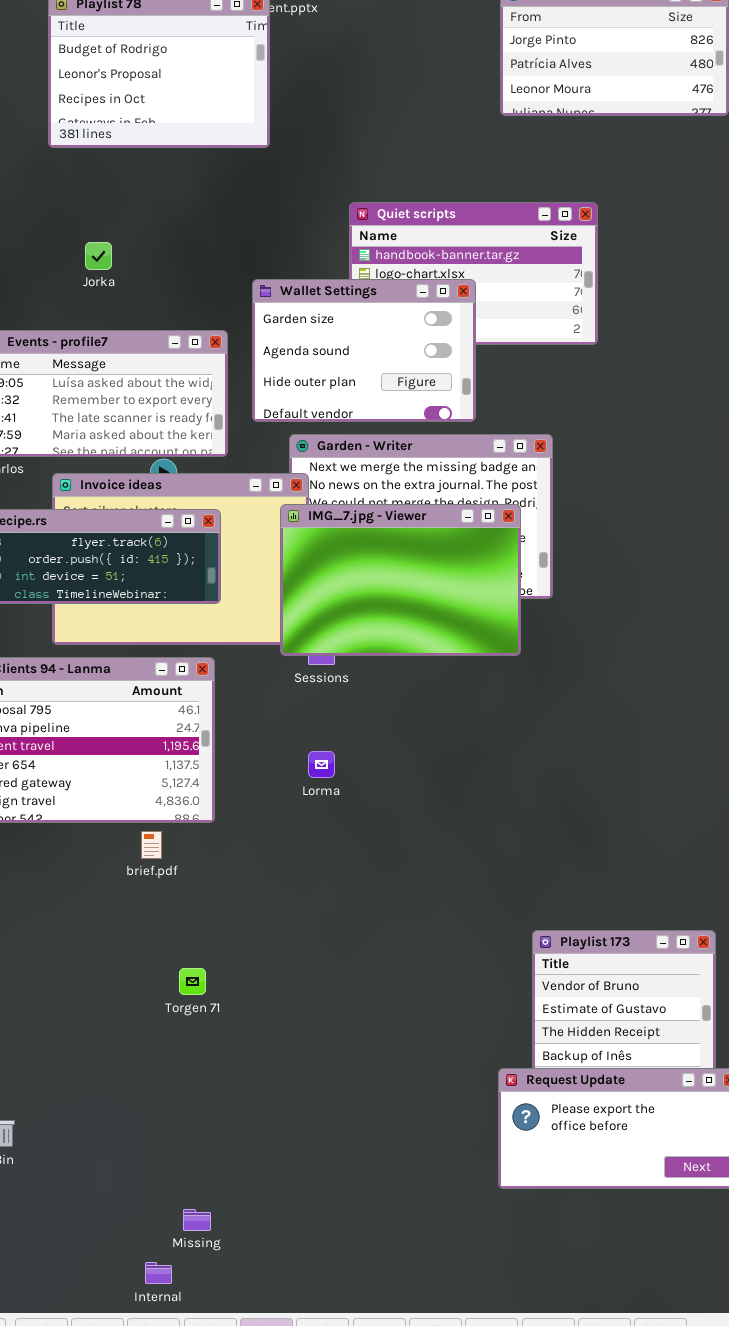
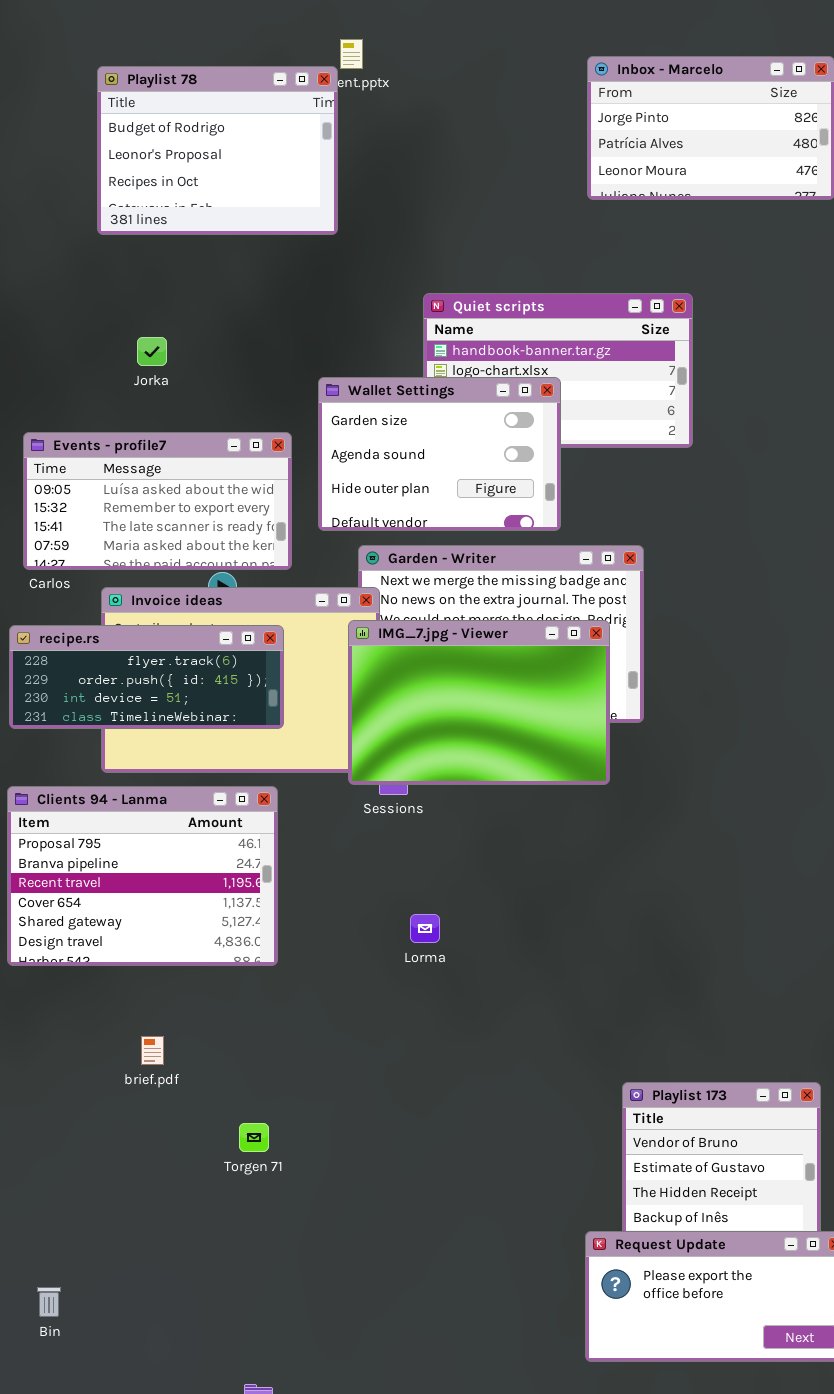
Lorma: [308,751,335,778] -> [410,914,440,943], moved
brief.pdf: [141,831,162,859] -> [141,1036,164,1065], moved

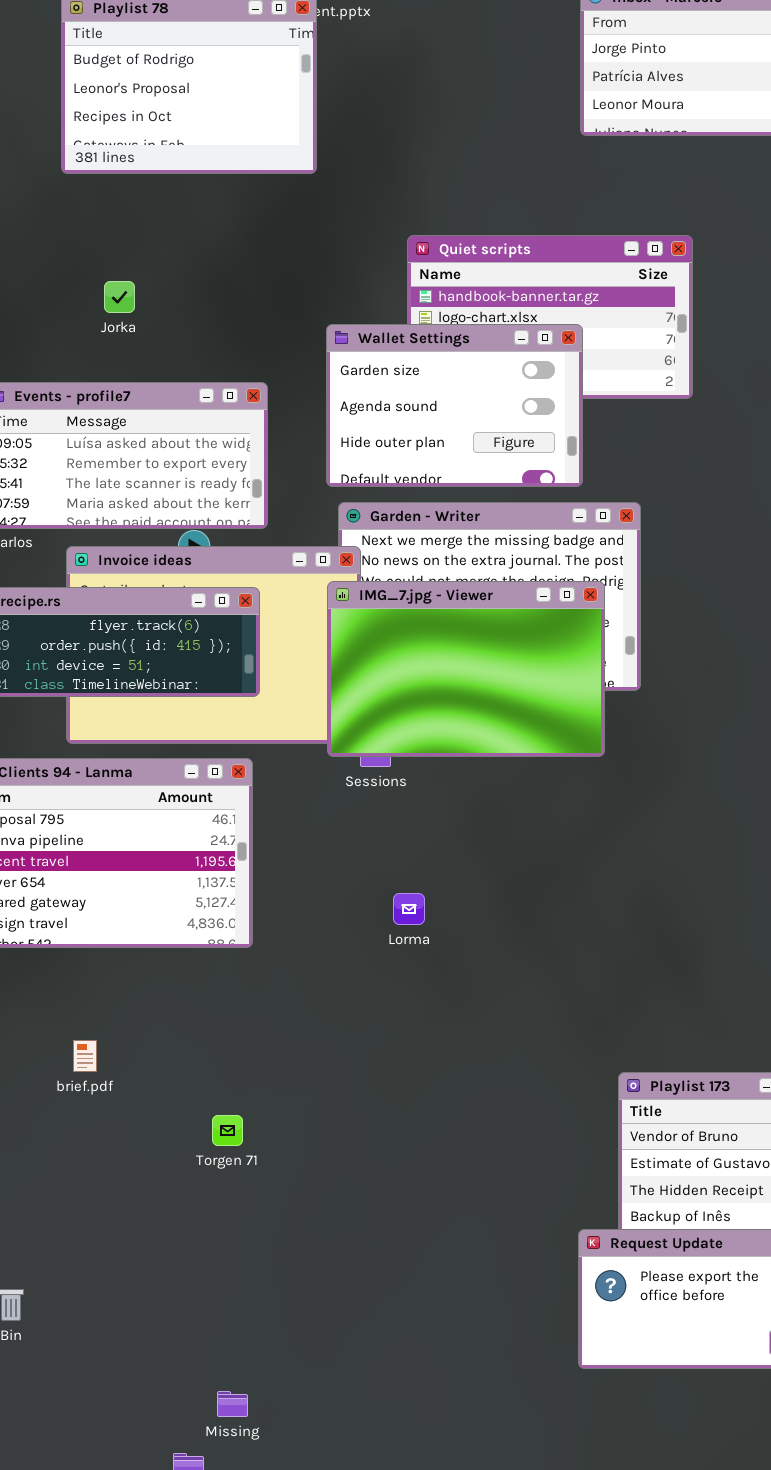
Wallet Settings: [318,377,561,531] -> [326,324,583,487], moved
brief.pdf: [141,1036,164,1065] -> [73,1040,97,1072], moved

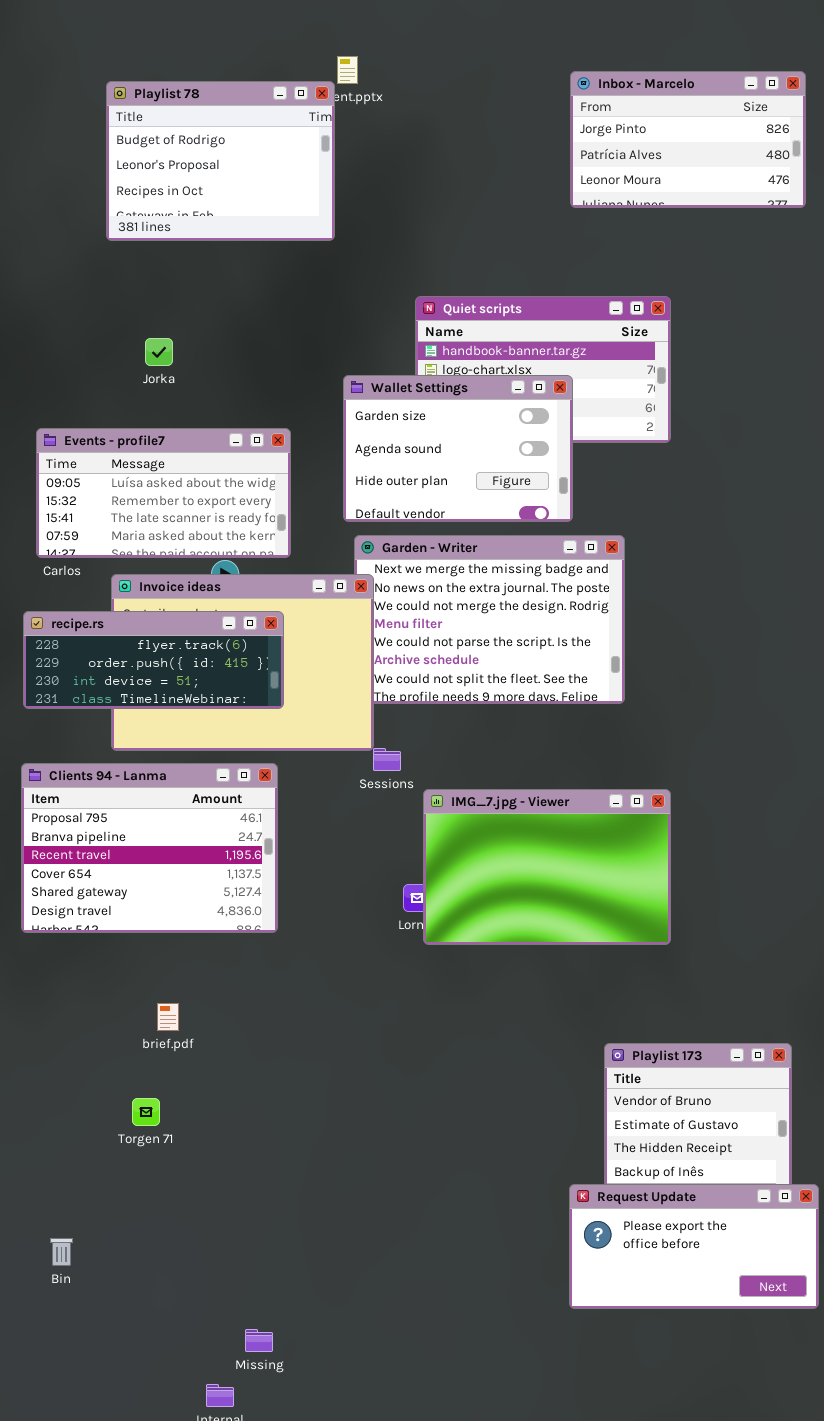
IMG_7.jpg - Viewer: [327,581,605,757] -> [423,789,671,945], moved
brief.pdf: [73,1040,97,1072] -> [157,1003,179,1031], moved
Torgen 71: [212,1115,243,1146] -> [132,1098,160,1126], moved

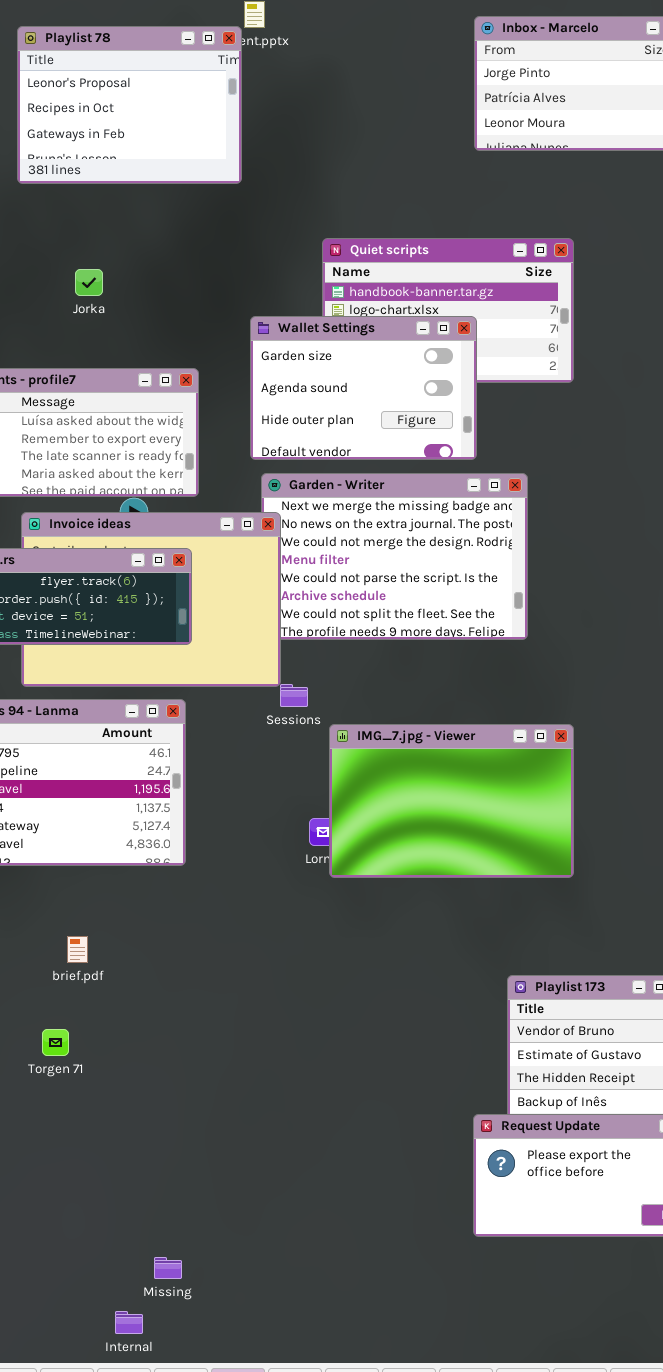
Playlist 78: [106,81,335,241] -> [17,26,242,184], scrolled down 1 row
Jorka: [145,338,173,366] -> [75,269,103,296], moved

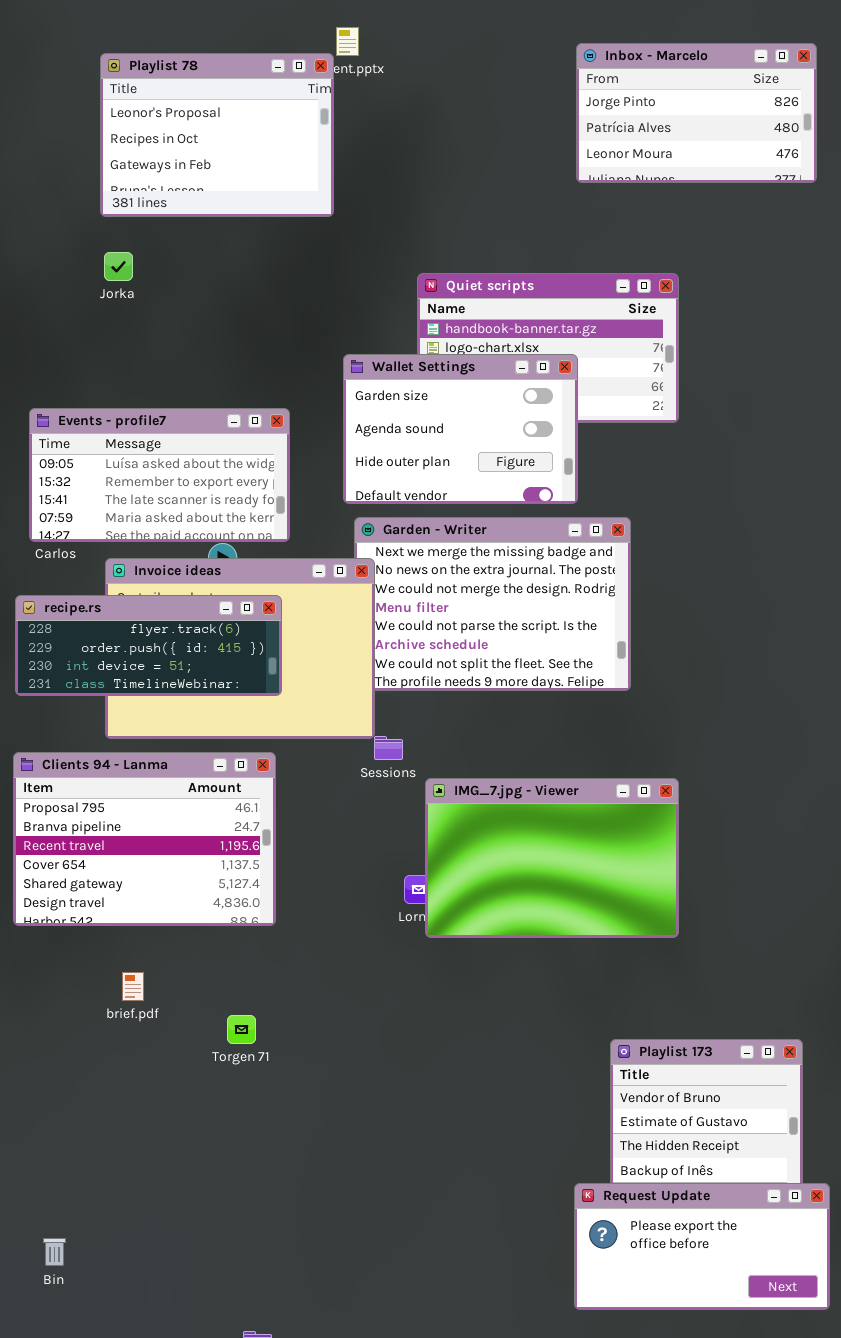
Jorka: [75,269,103,296] -> [104,252,133,281], moved
brief.pdf: [67,936,88,963] -> [122,972,144,1001], moved
Torgen 71: [42,1029,69,1056] -> [227,1015,256,1044], moved

